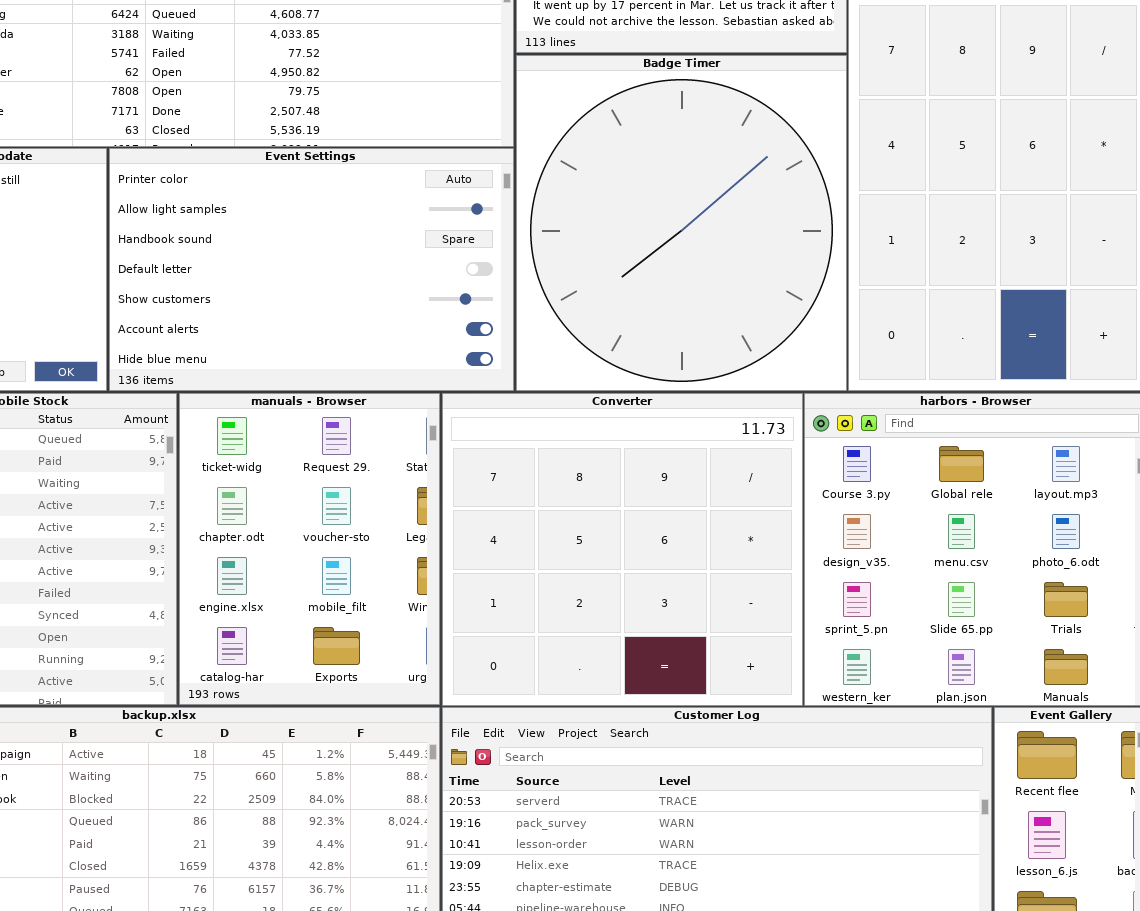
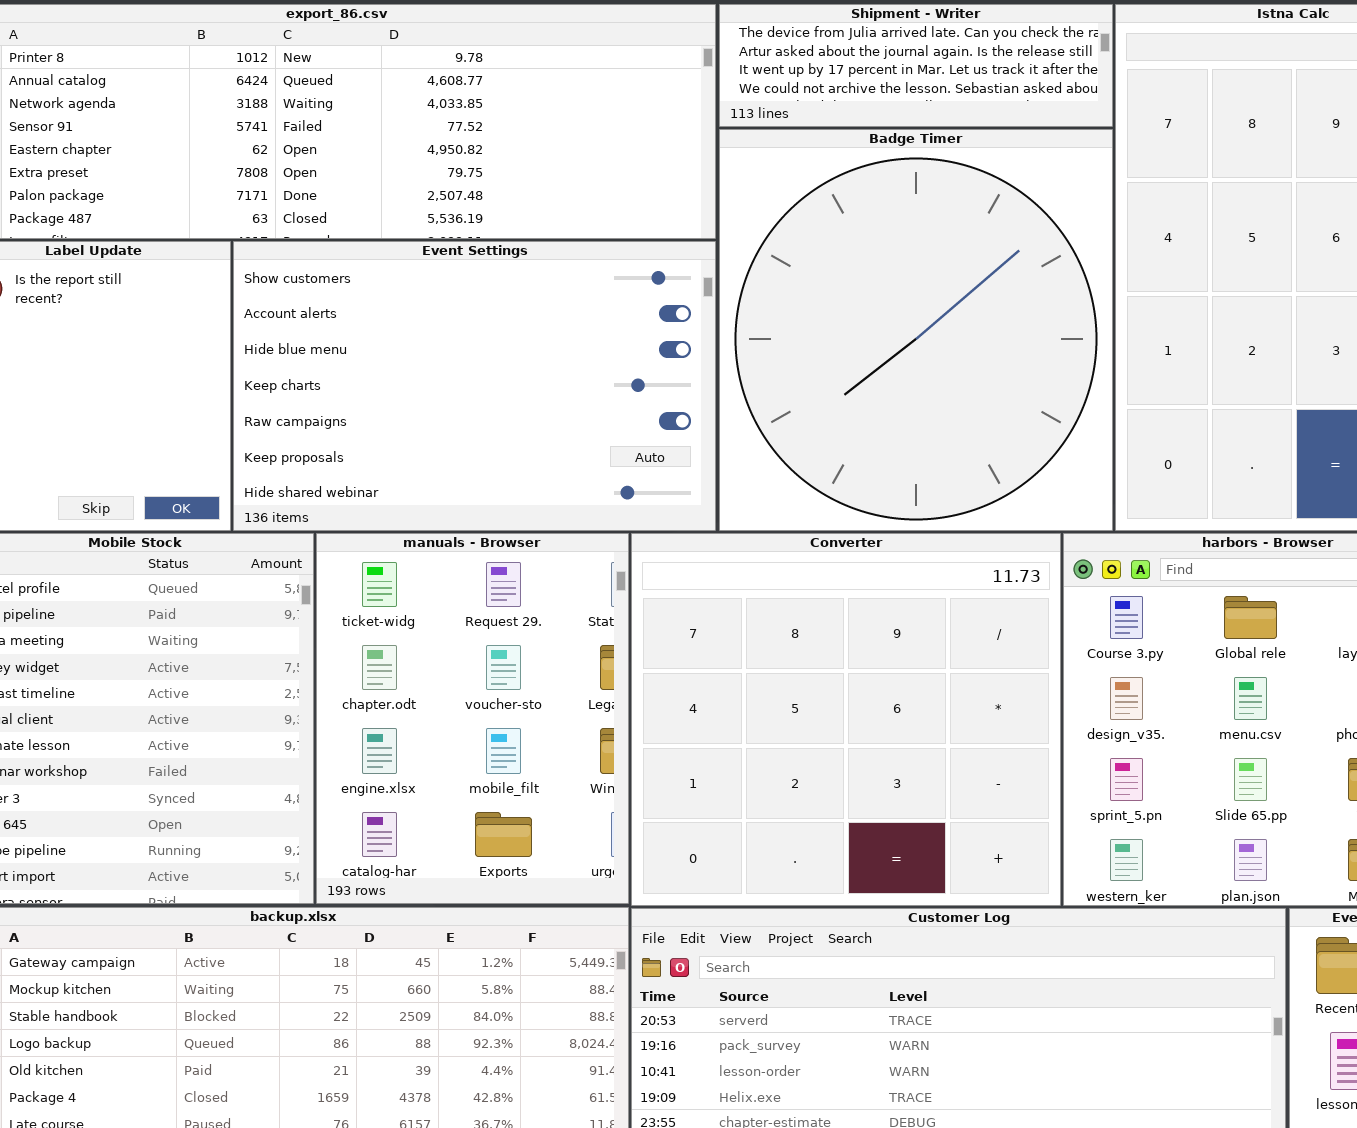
Event Settings: [109,148,514,391] -> [233,241,716,531], scrolled down 4 rows

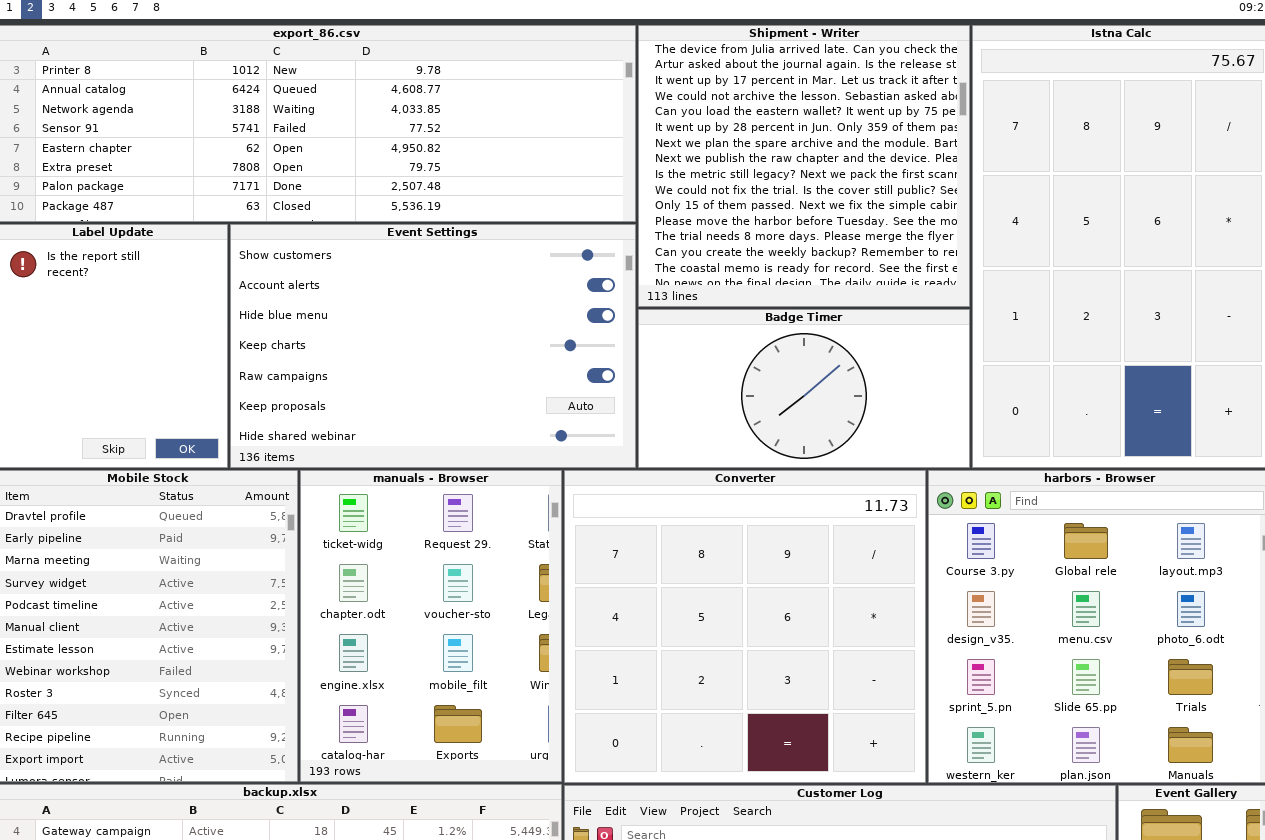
Shipment - Writer: [719,4,1113,127] -> [638,25,970,307], resized
Badge Timer: [719,129,1113,531] -> [638,309,970,468], resized

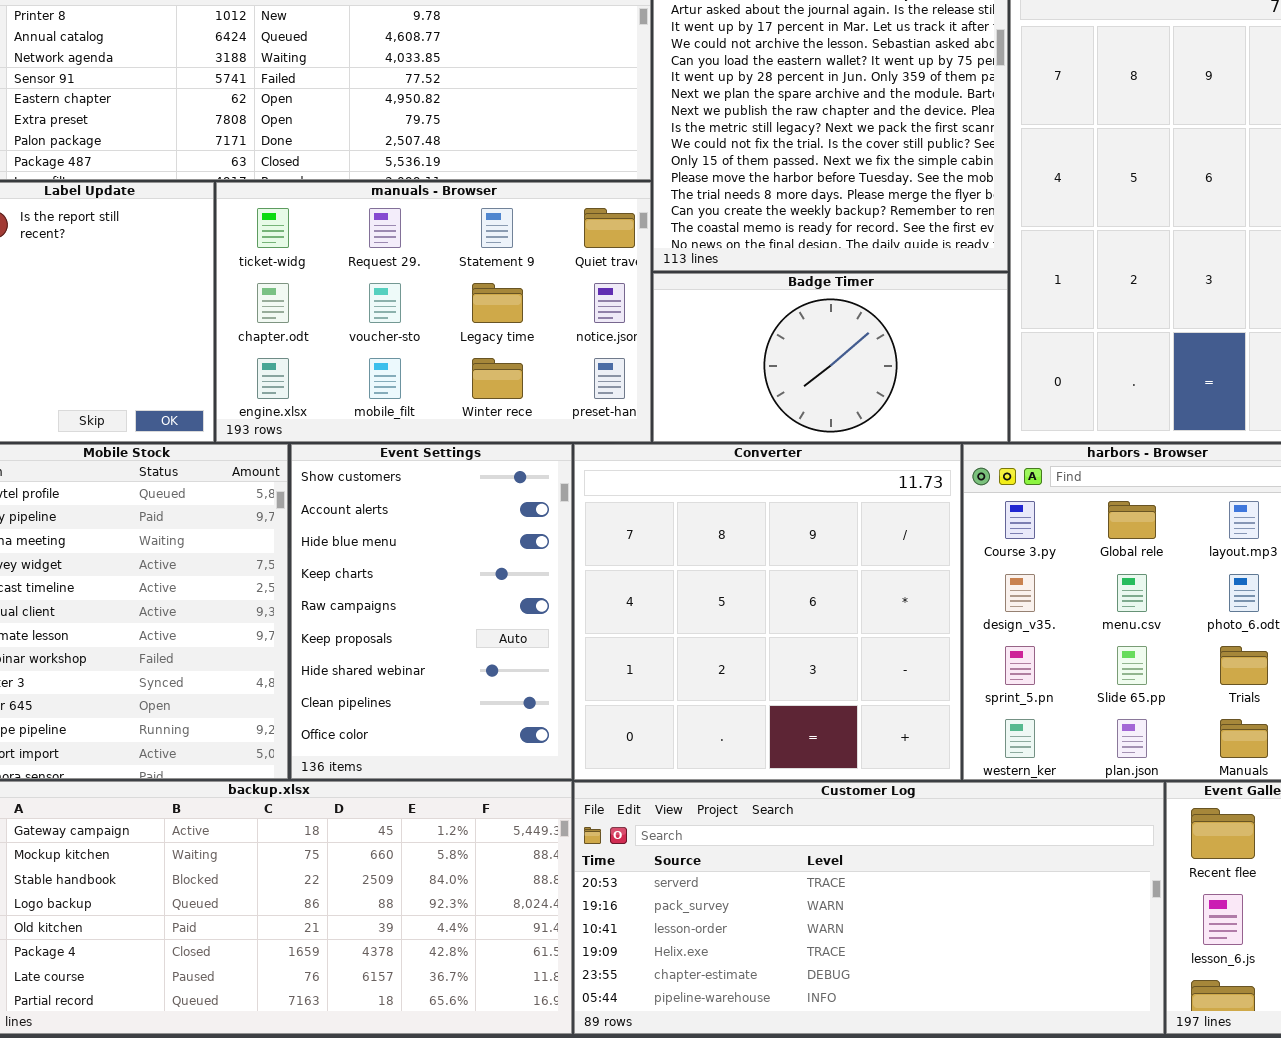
Event Settings: [230,224,636,468] -> [291,444,572,779], moved, resized
manuals - Browser: [300,470,562,782] -> [216,182,651,442], moved, resized

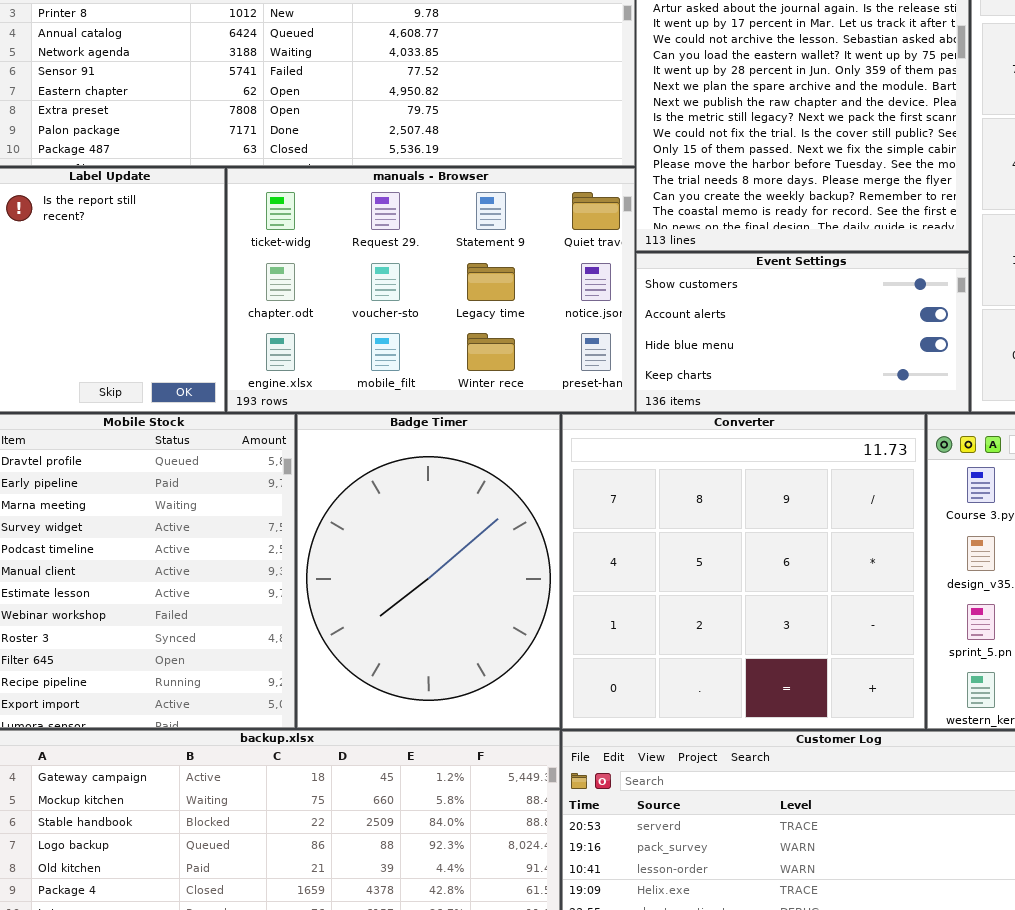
Badge Timer: [653,273,1008,442] -> [297,414,560,728], moved, resized
Event Settings: [291,444,572,779] -> [636,253,969,412], moved, resized

